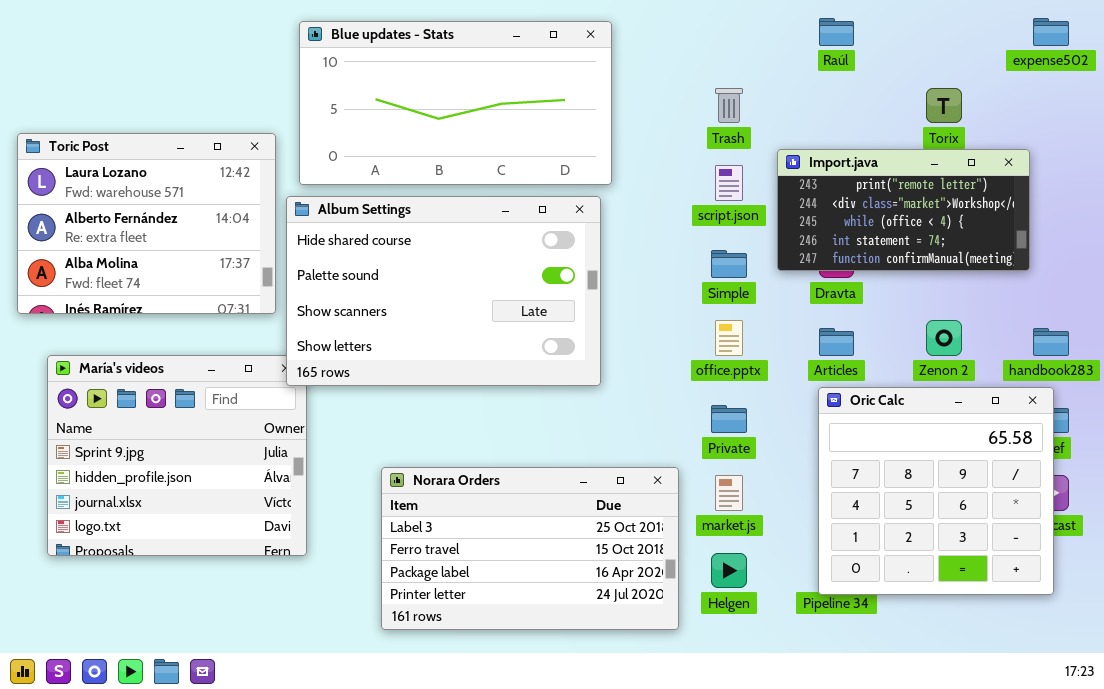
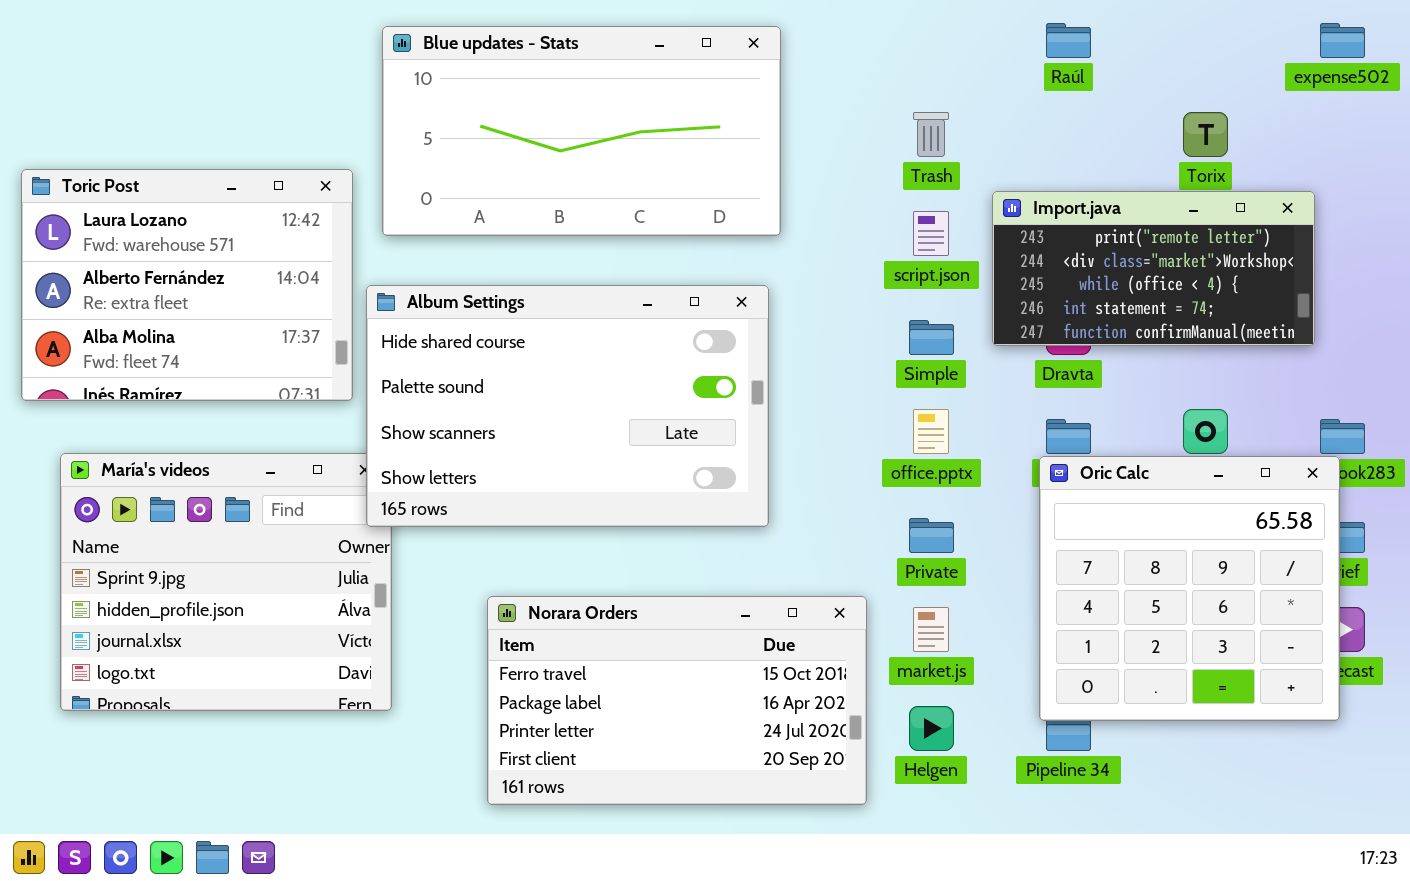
Album Settings: [286,196,601,386] -> [366,285,769,527], moved
Oric Calc: [818,387,1054,595] -> [1039,456,1340,721], moved
Norara Orders: [381,467,679,630] -> [487,596,867,805], scrolled down 1 row

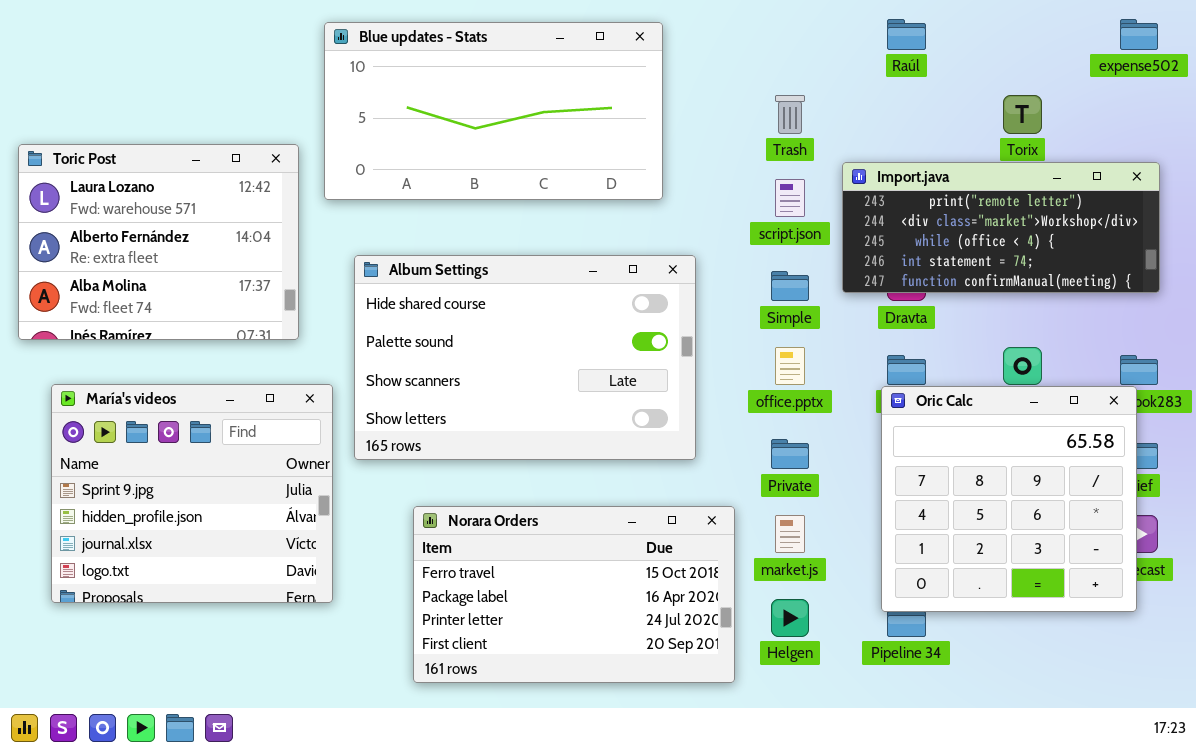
Import.java: [992,191,1315,346] -> [842,162,1160,293], resized
Album Settings: [366,285,769,527] -> [354,255,696,460], moved

